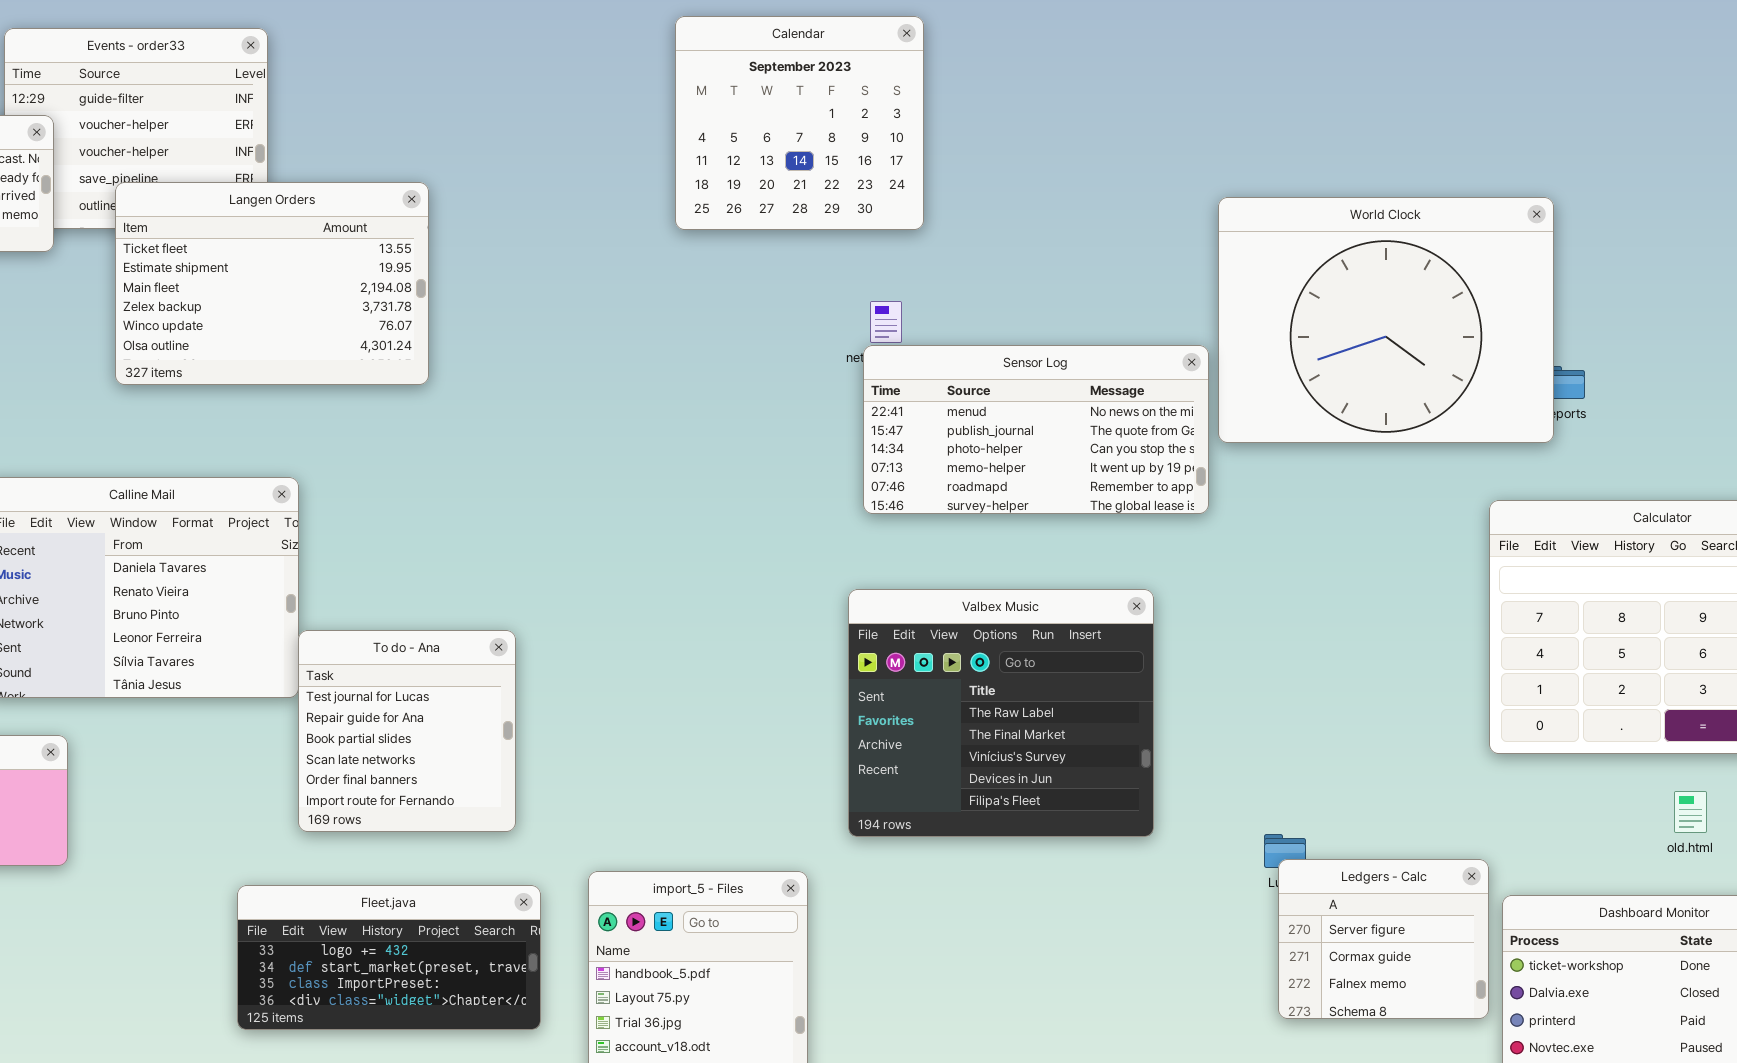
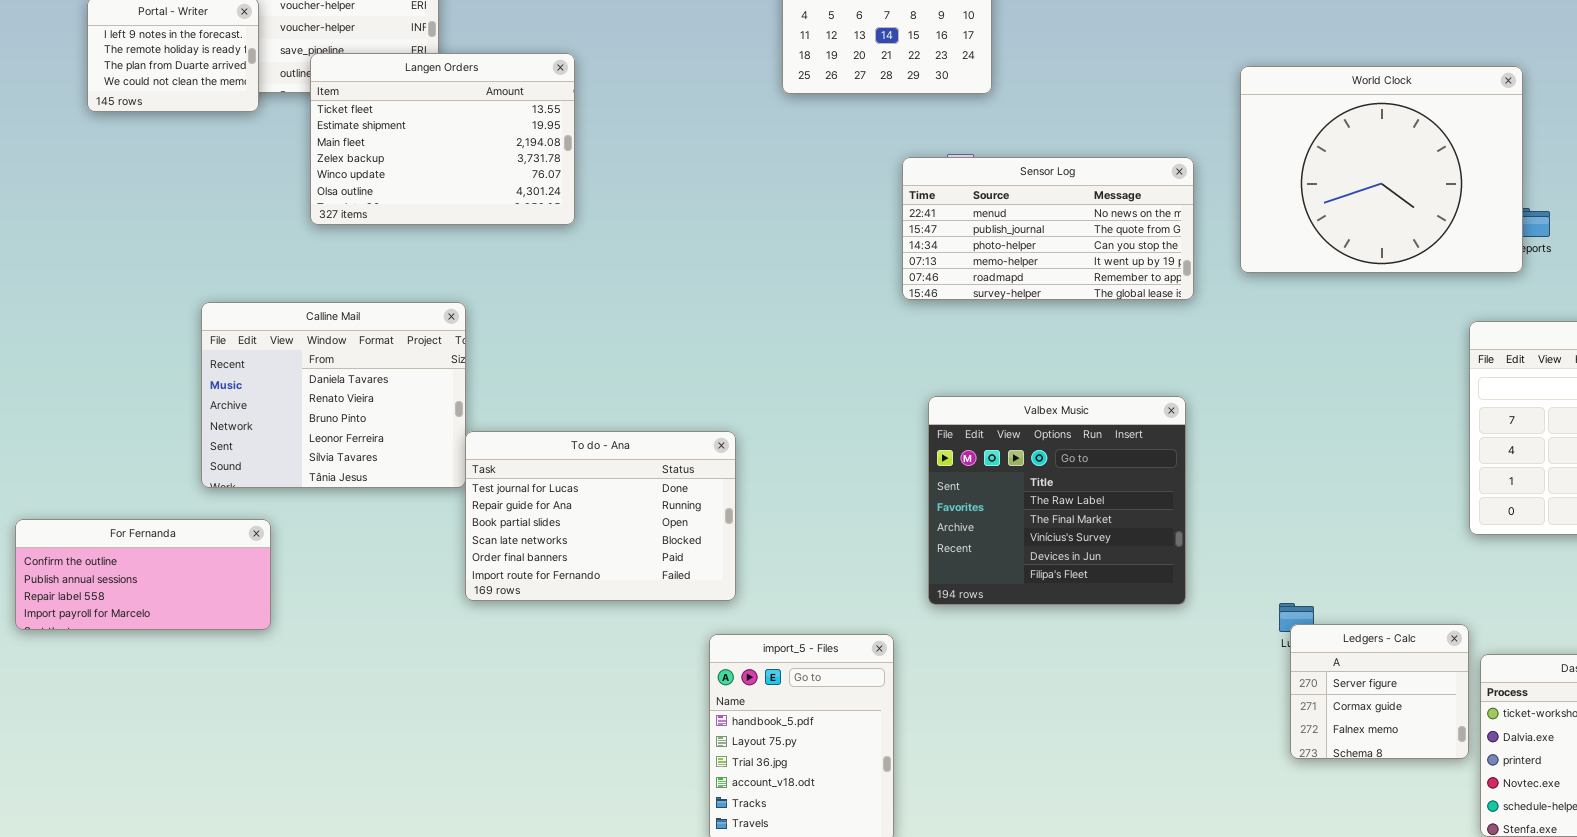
Sensor Log: [863,345,1209,514] -> [902,157,1194,300], moved
To do - Ana: [298,630,516,832] -> [465,431,736,601], resized
Fleet.java: [237,885,541,1030] -> none, closed

